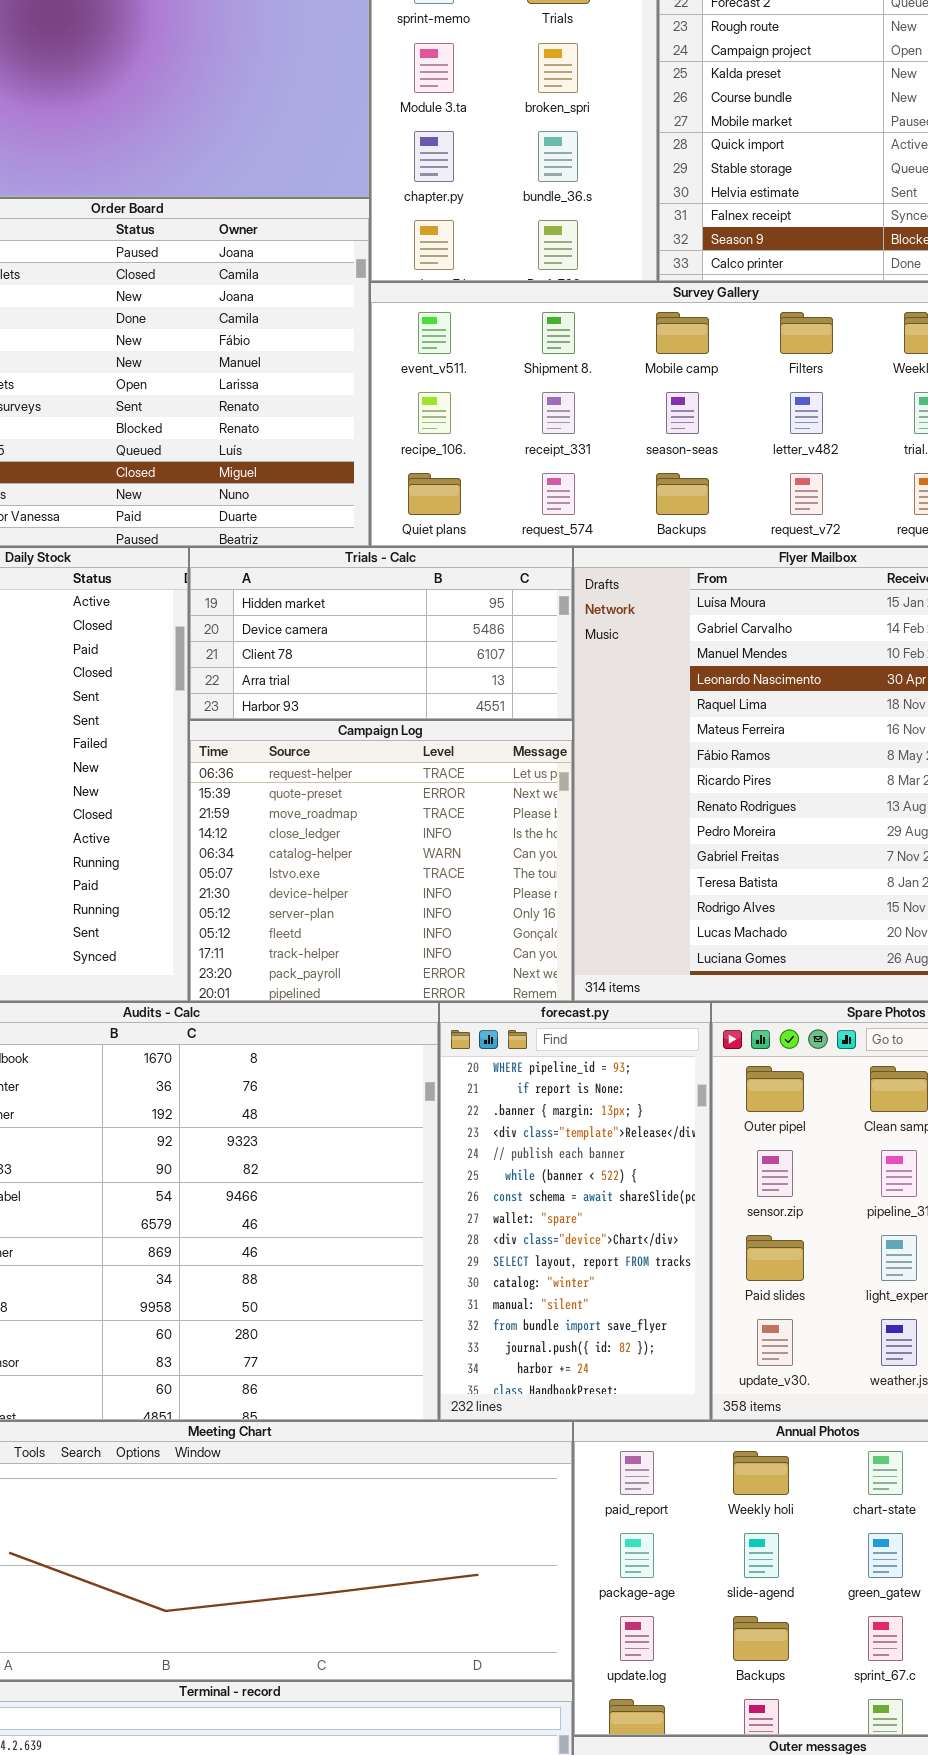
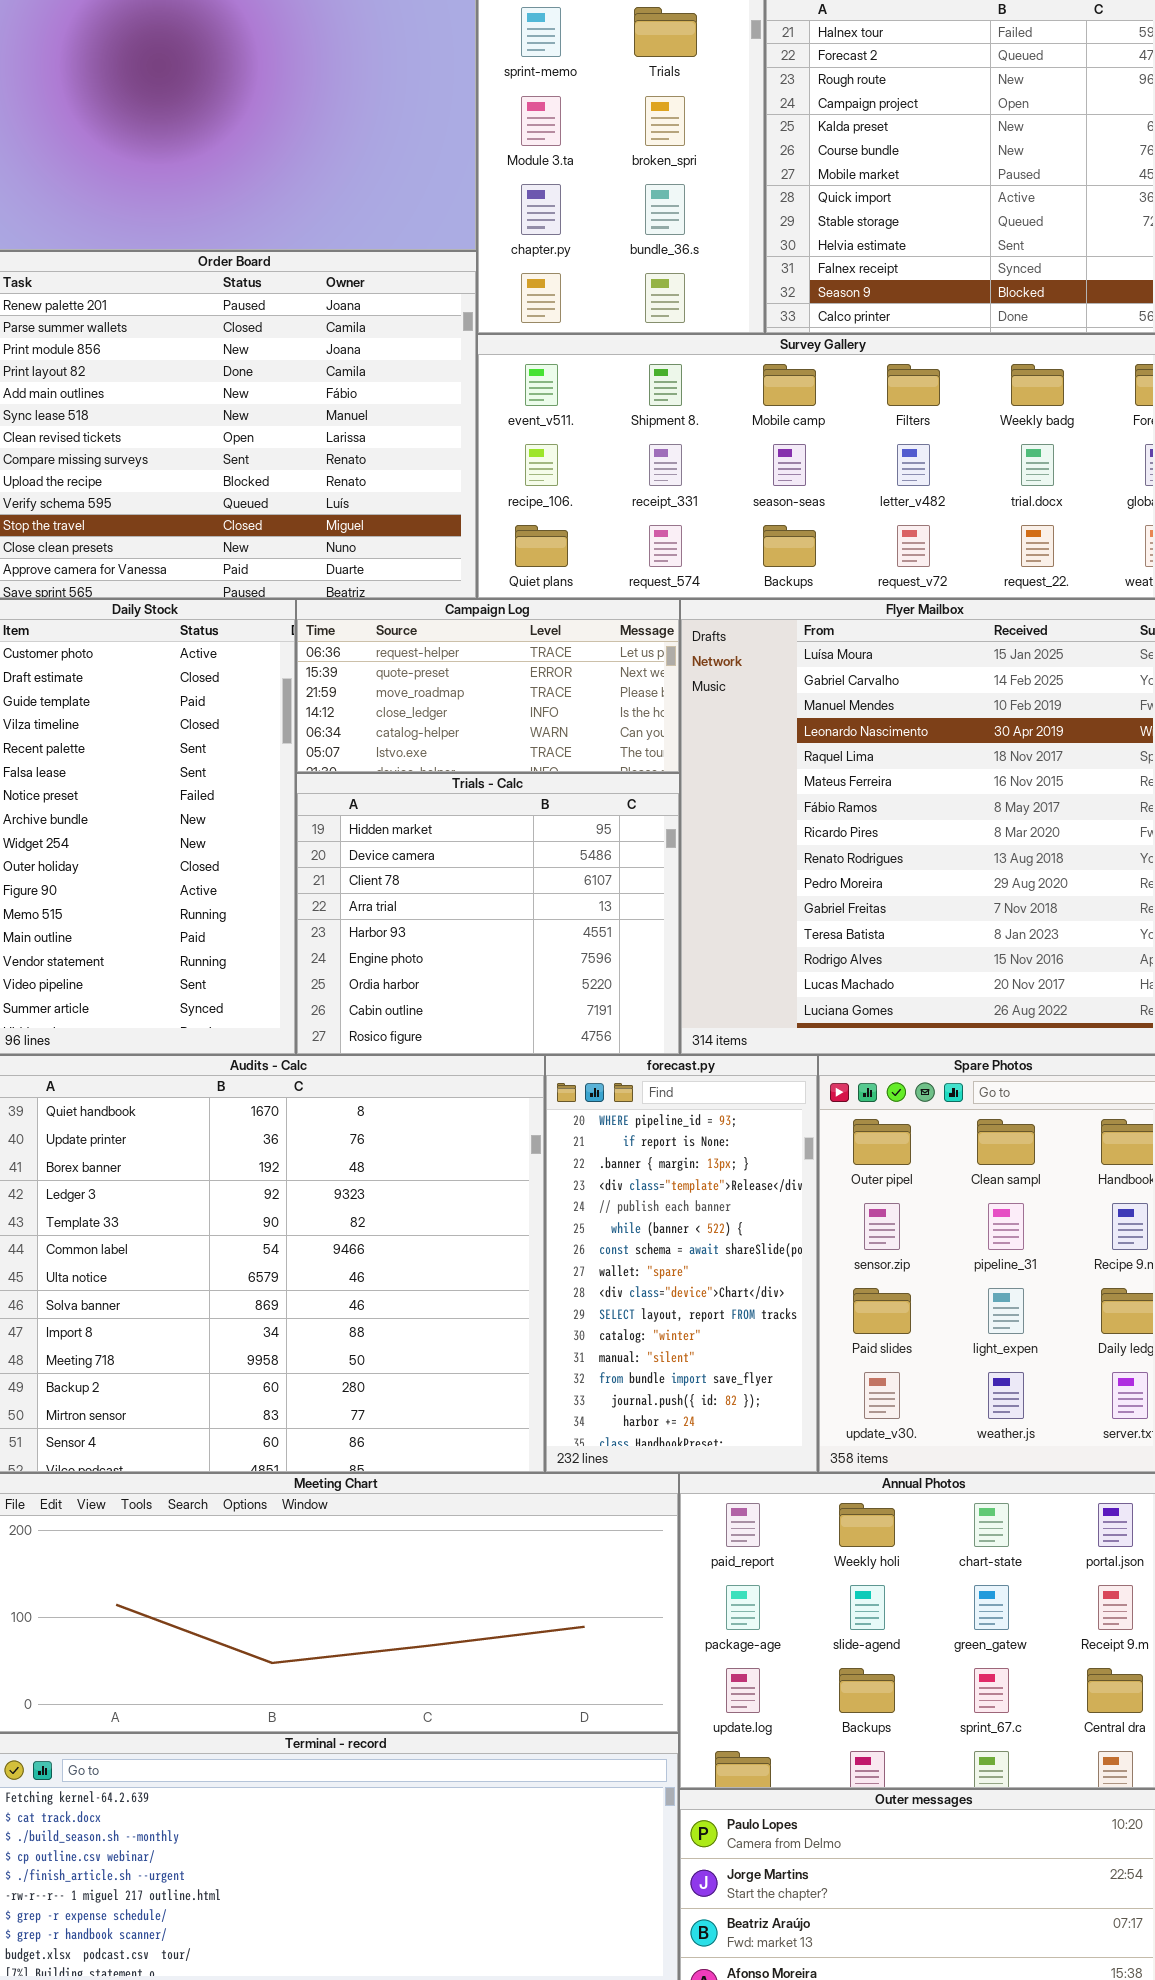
Trials - Calc: [189,547,573,720] -> [296,773,680,1055], moved, resized
Campaign Log: [189,720,573,1002] -> [296,599,680,773], moved, resized

